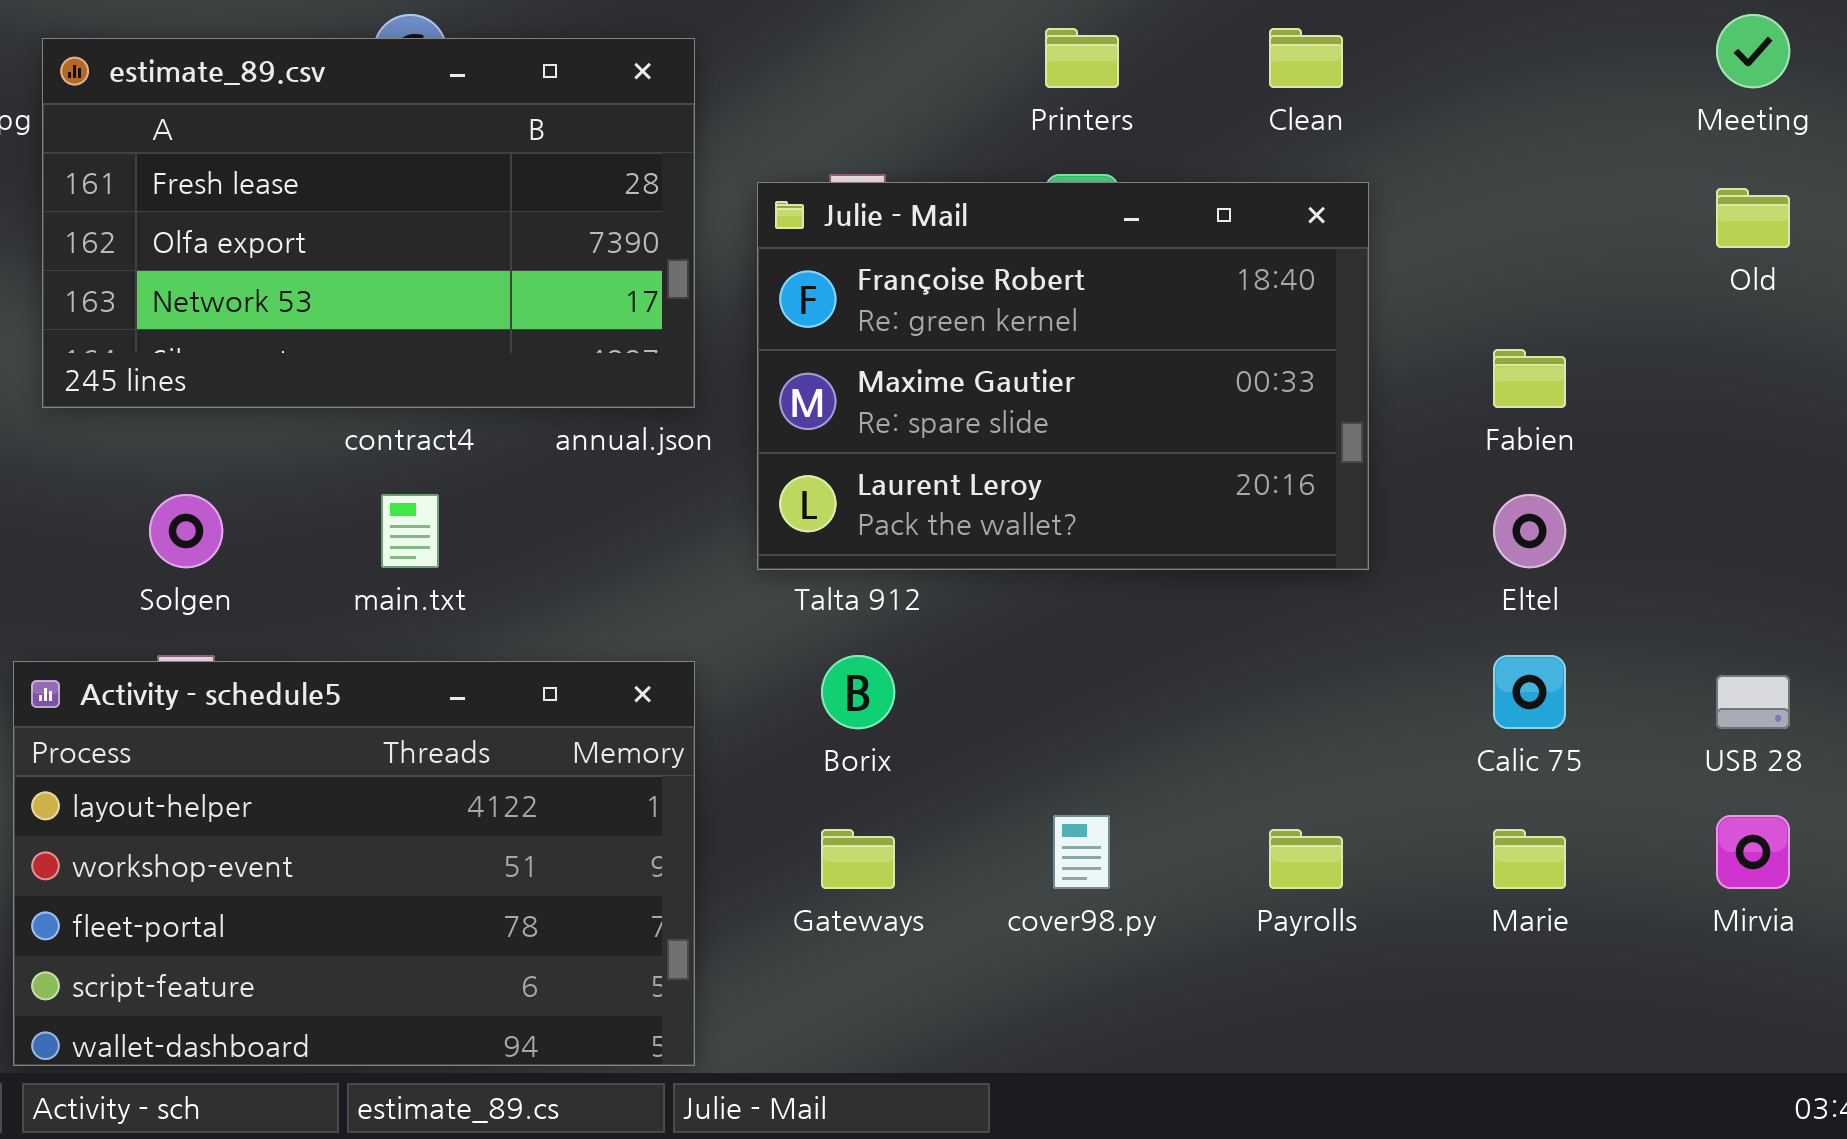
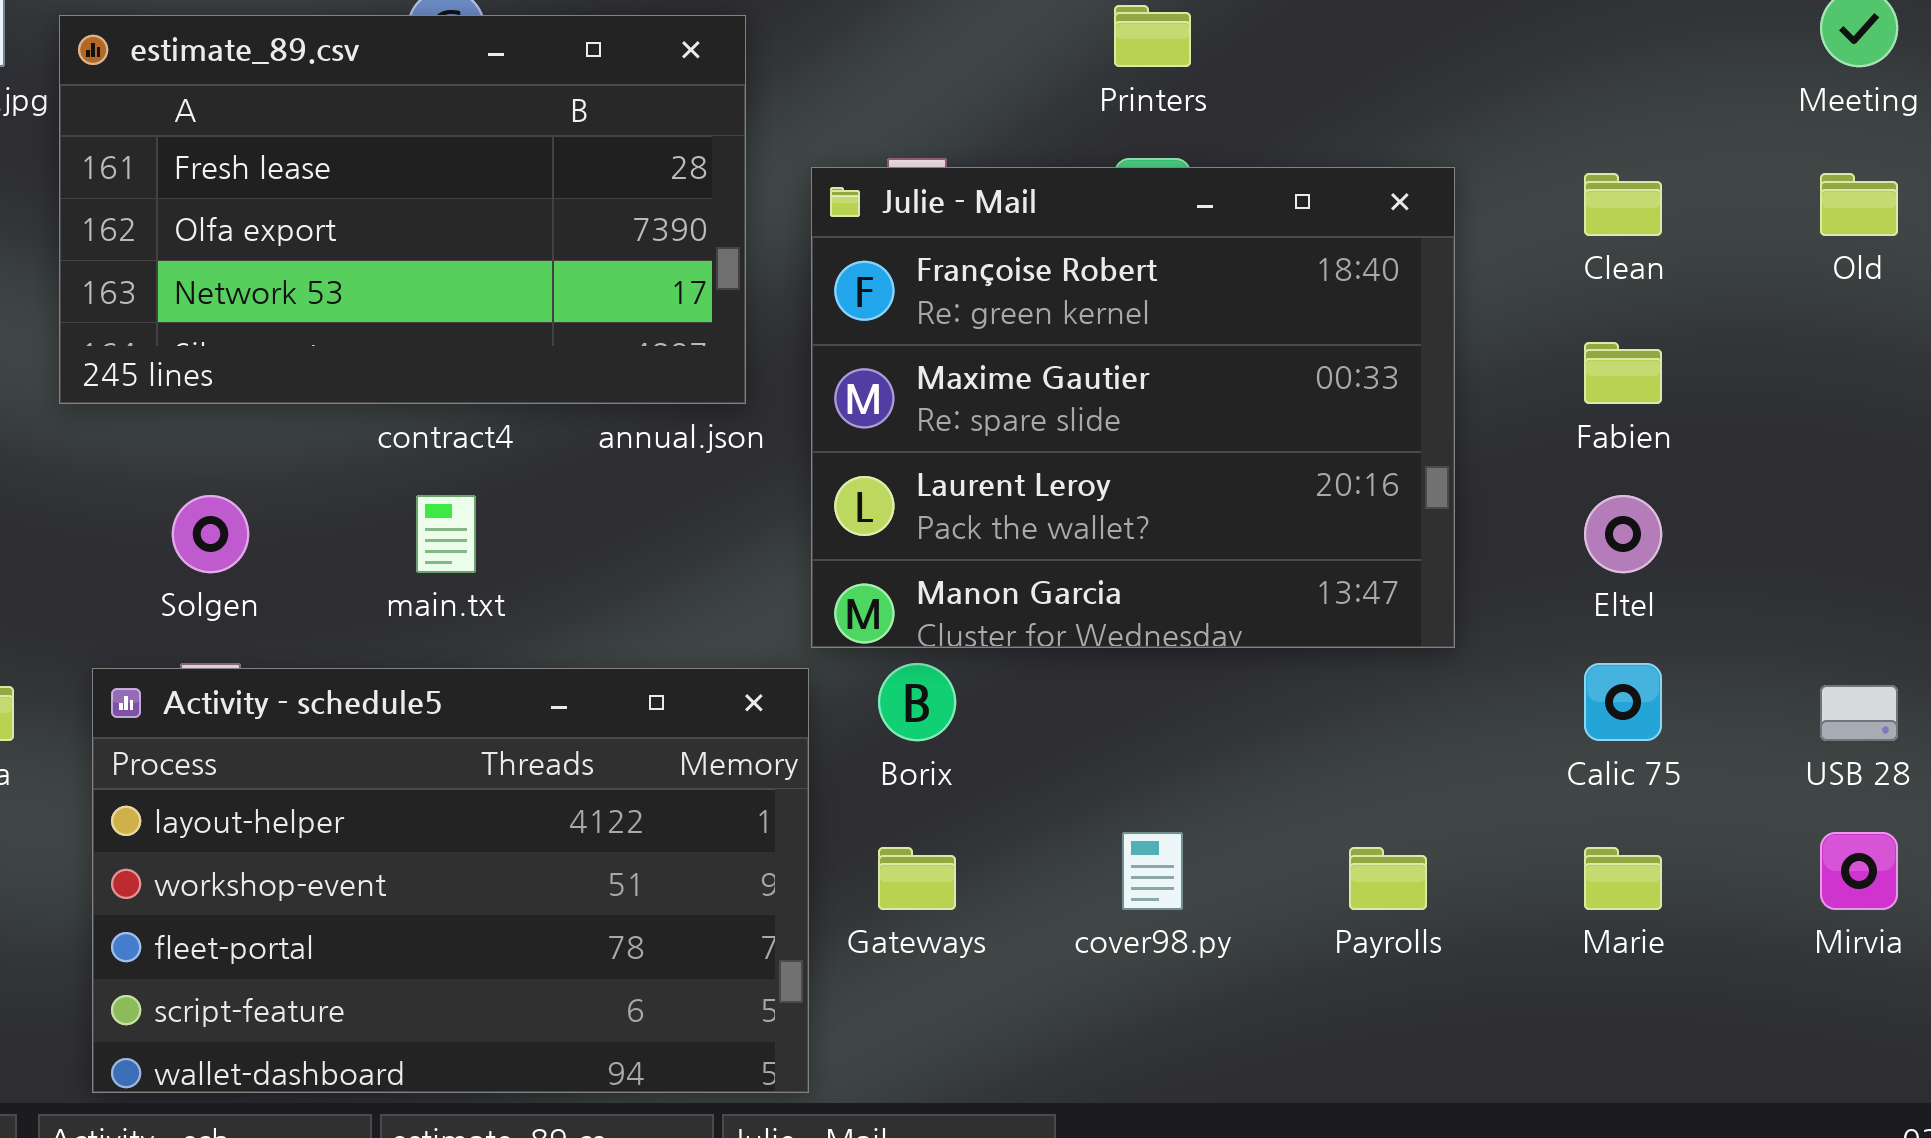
Clean: [1269,28,1343,88] -> [1584,173,1662,236], moved
Julie - Mail: [757,182,1369,570] -> [811,167,1455,648], resized
Activity - schedule5: [13,661,695,1066] -> [92,668,809,1093], moved

